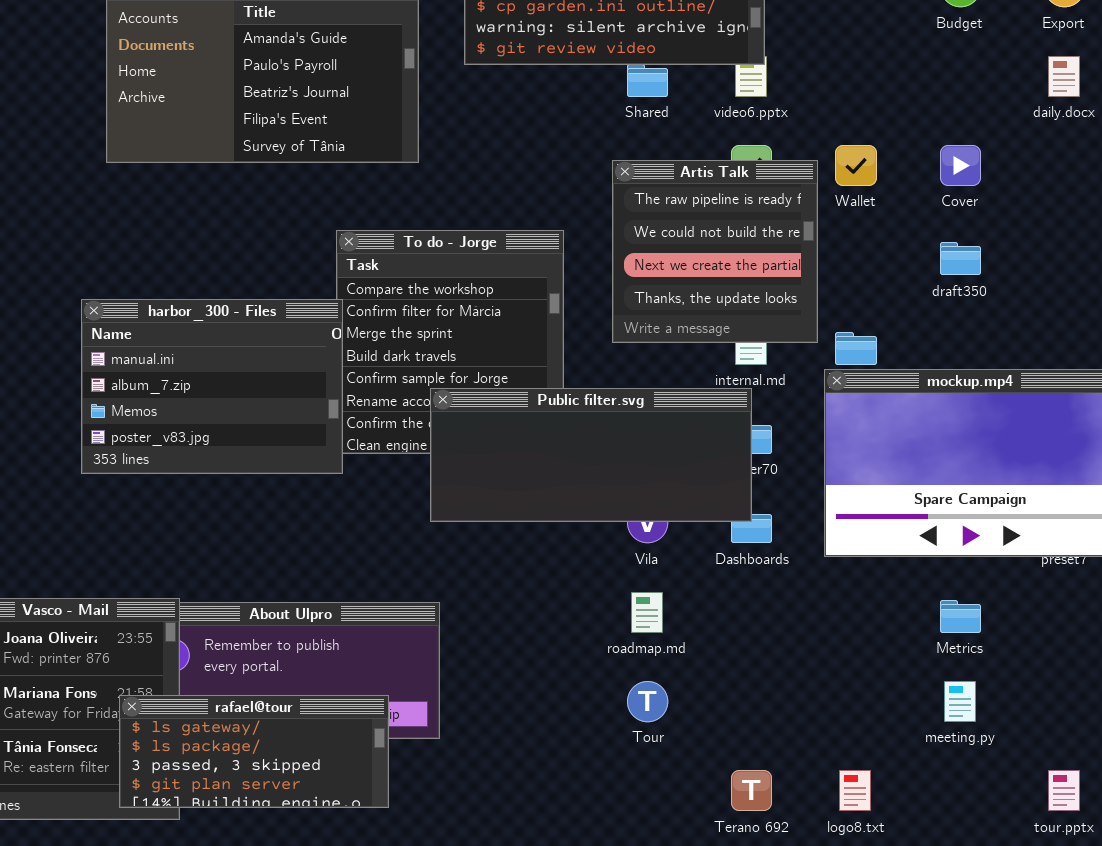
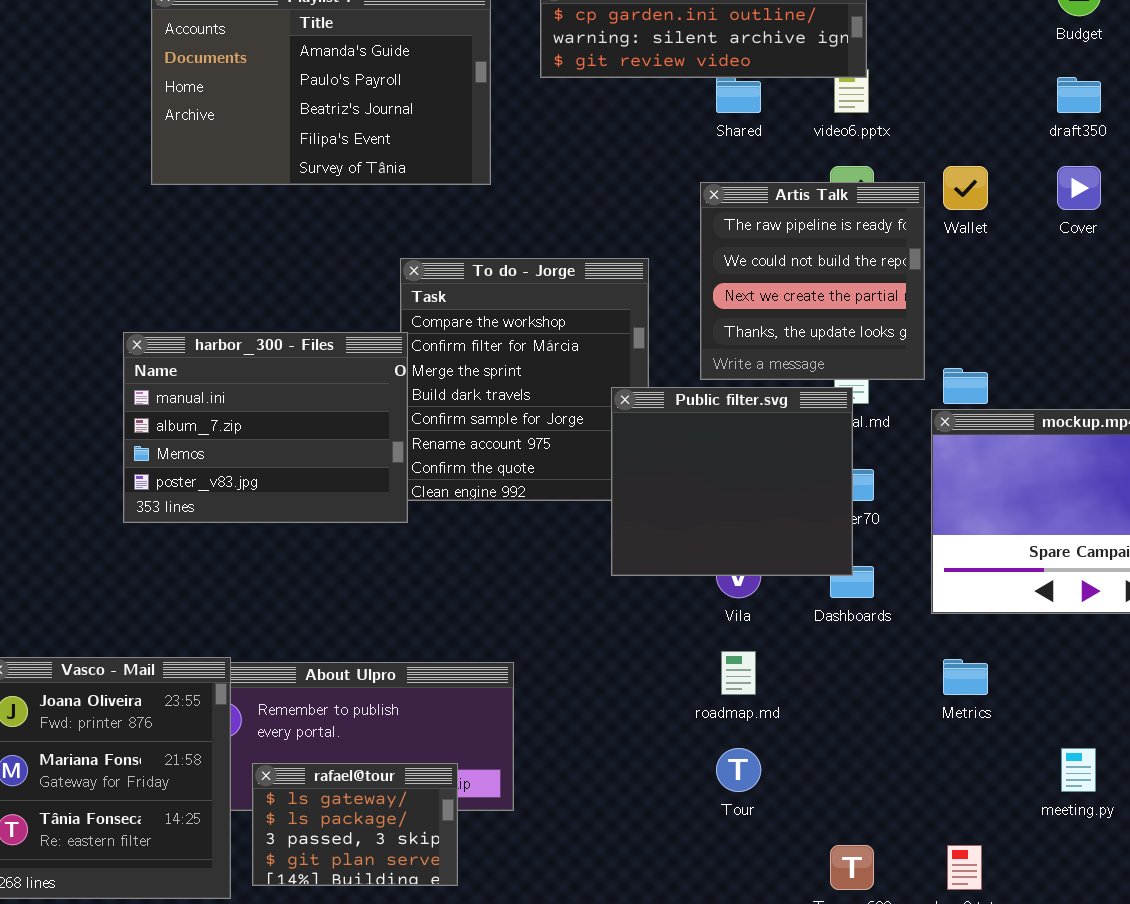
draft350: [940,242,981,275] -> [1057,77,1101,113], moved
Public filter.svg: [430,388,752,522] -> [611,387,853,576], resized
Metrics: [940,600,981,633] -> [943,659,988,695], moved
rafael@tour: [119,695,389,808] -> [252,763,458,886], resized

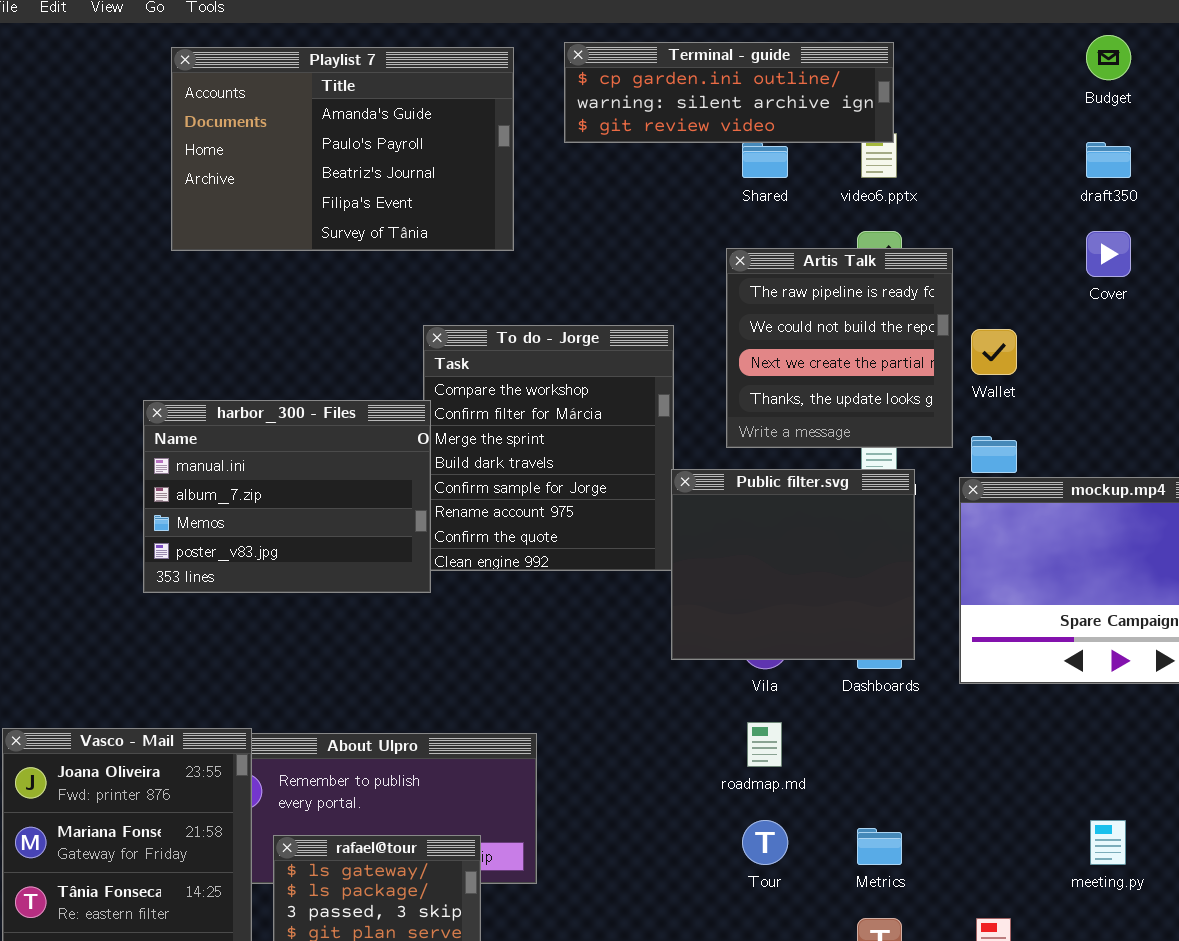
Wallet: [943,166,988,210] -> [971,329,1017,375], moved
Public filter.svg: [611,387,853,576] -> [671,469,915,660], moved
Metrics: [943,659,988,695] -> [857,828,902,865], moved

